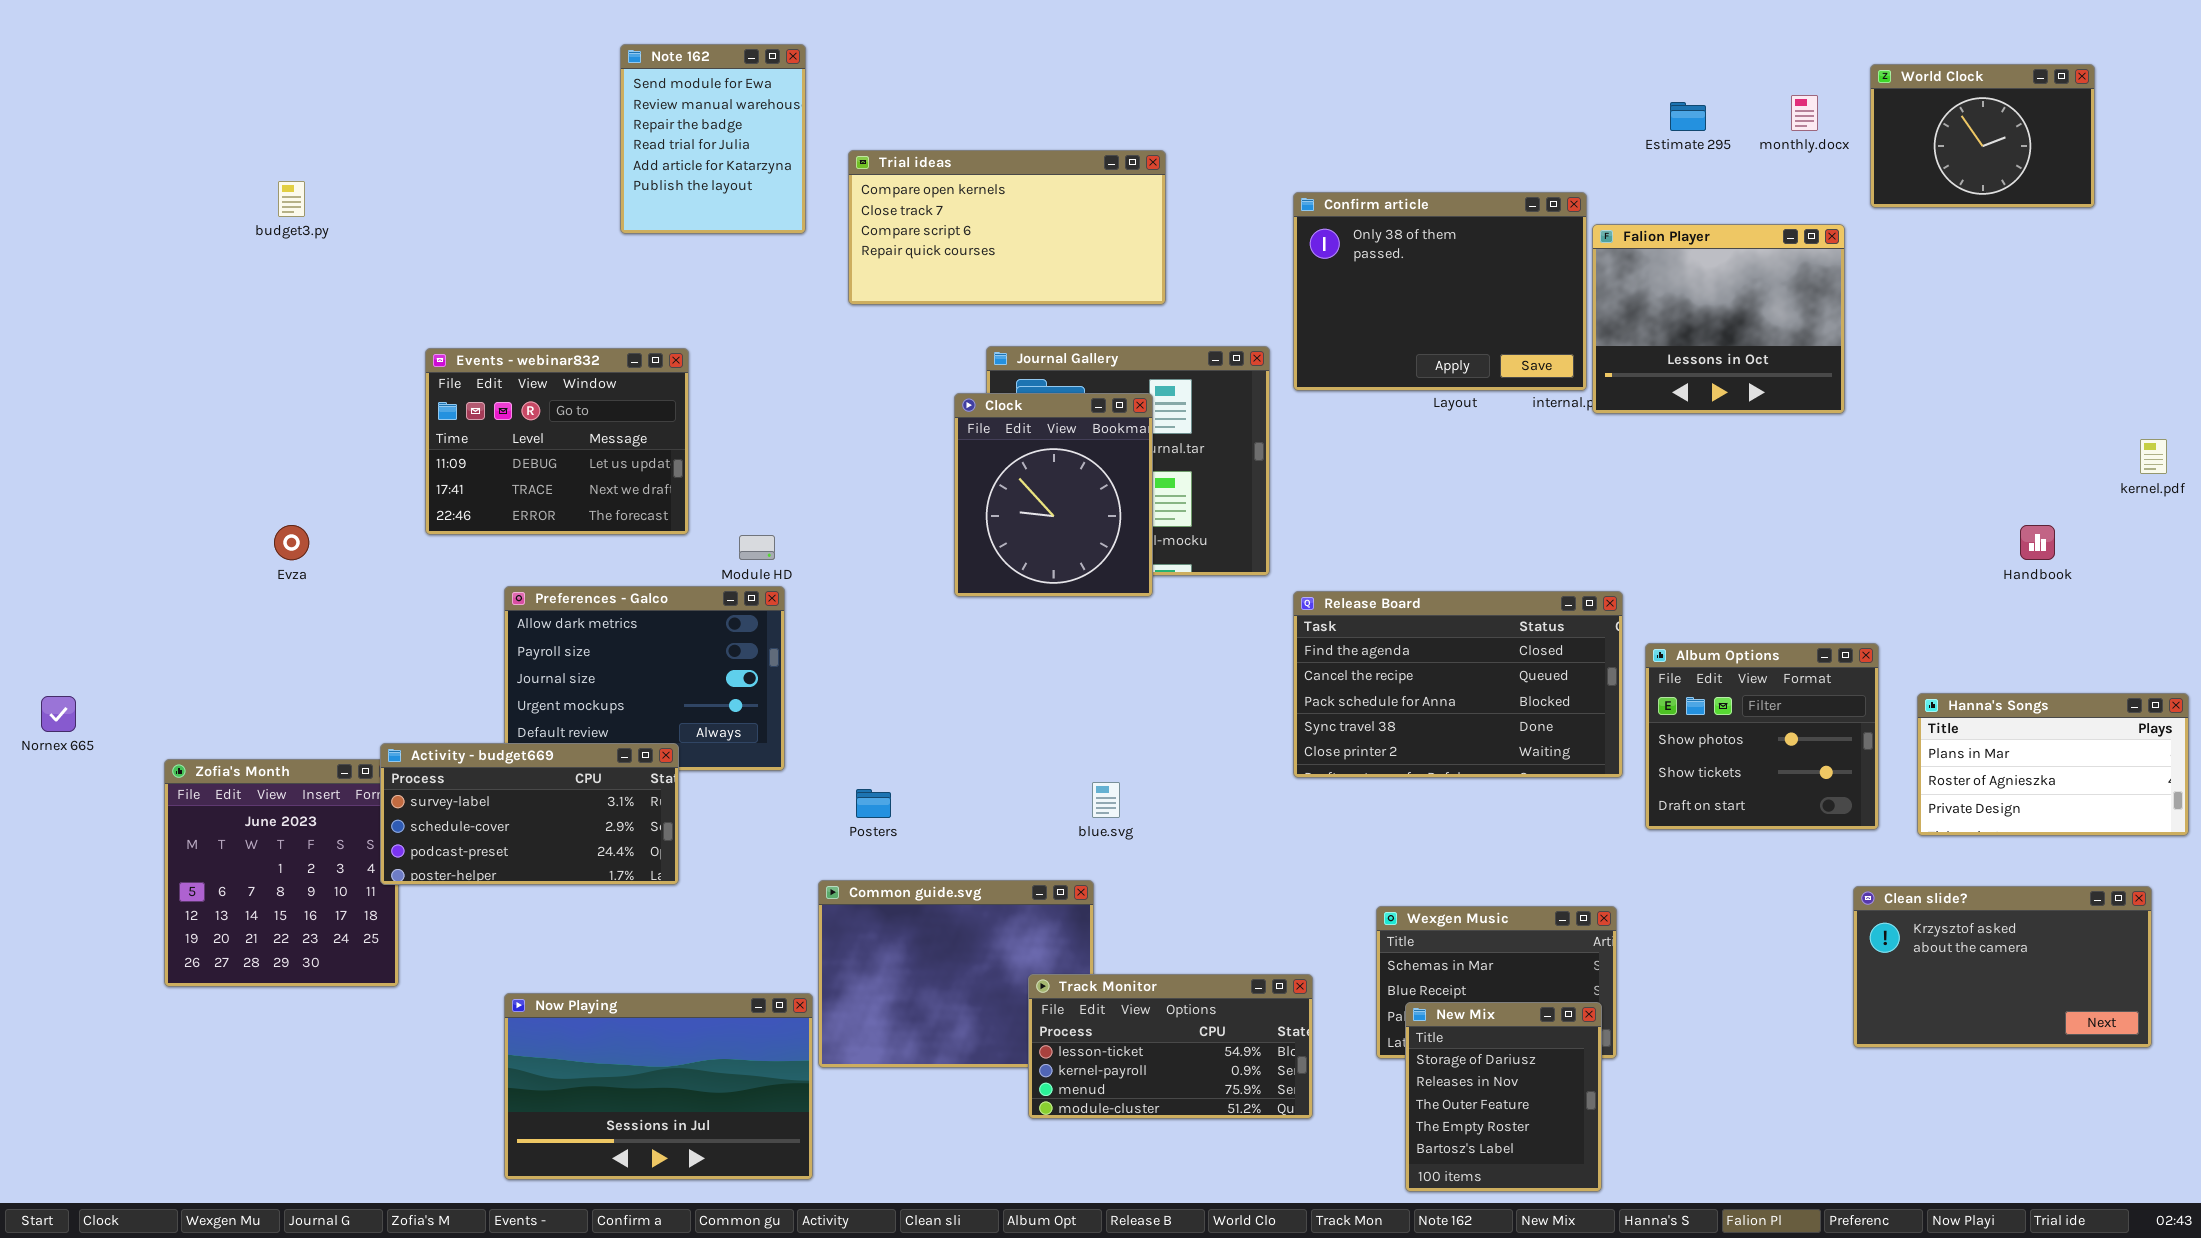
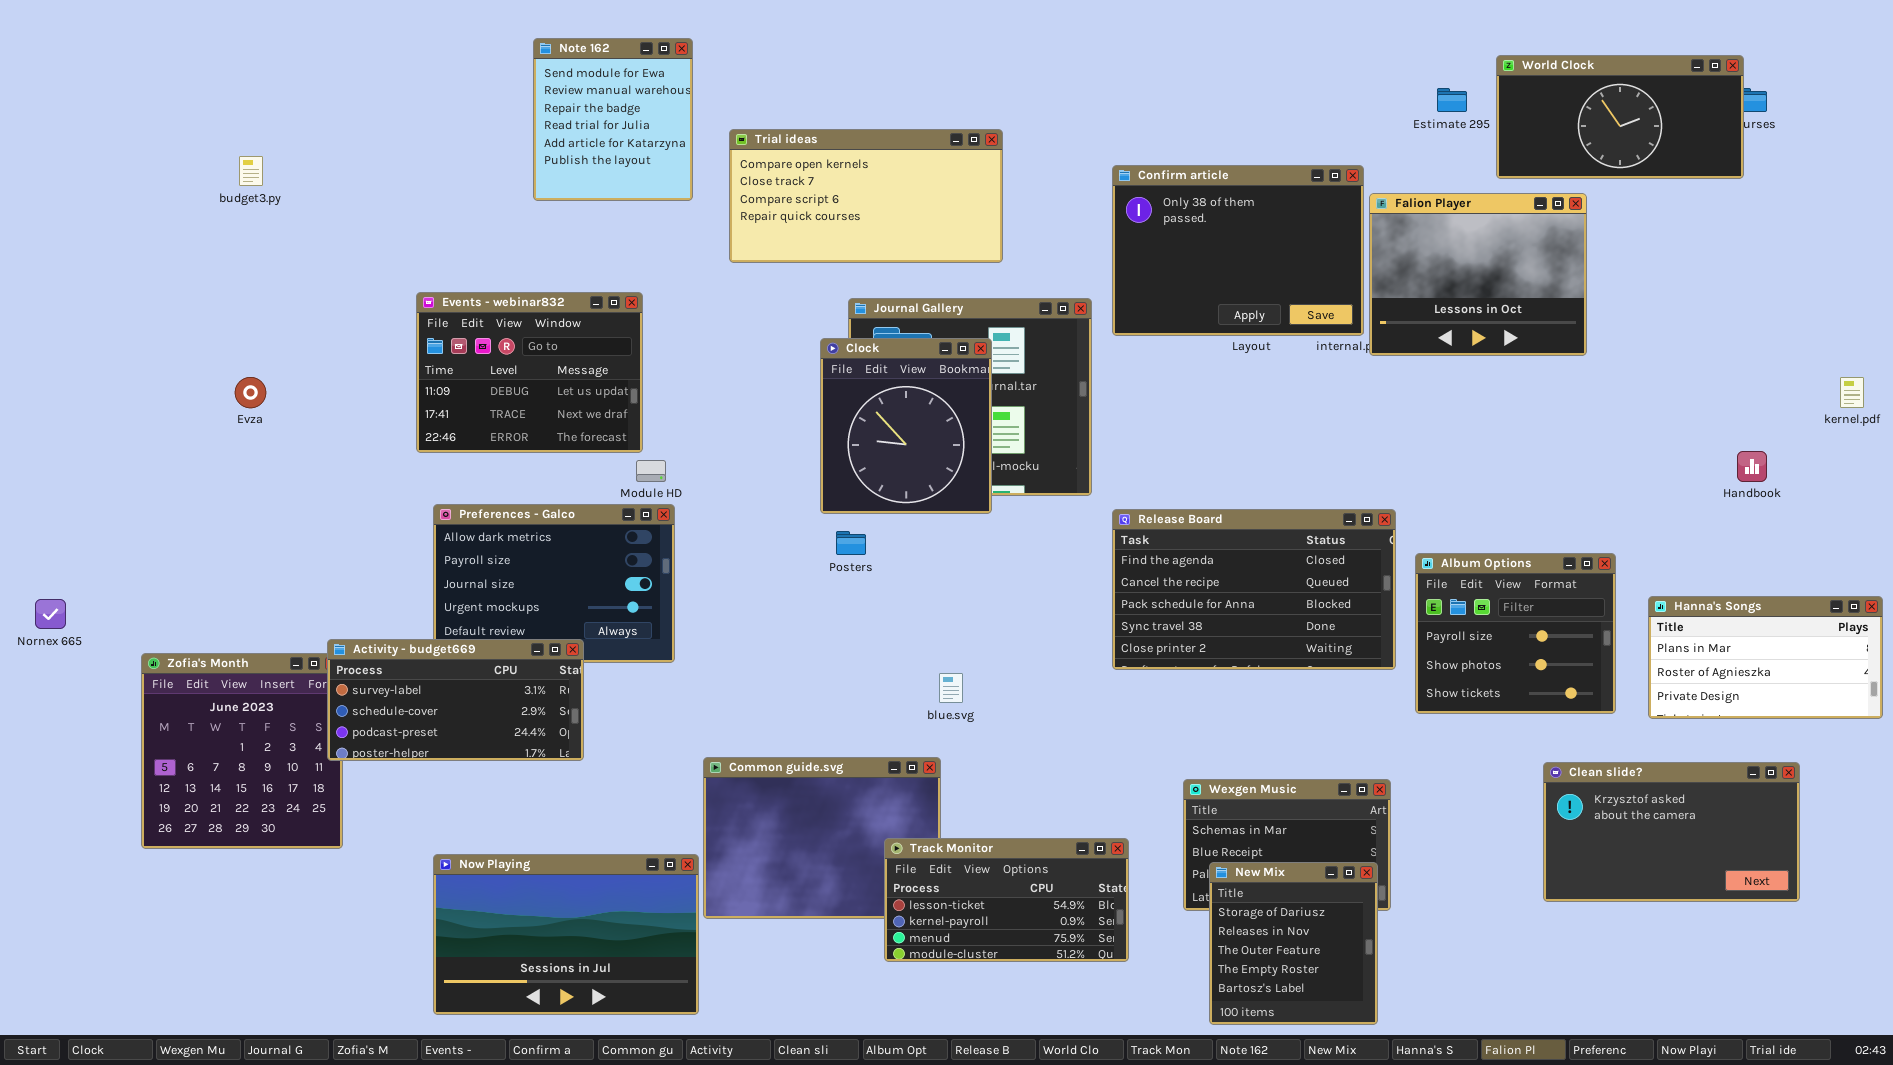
World Clock: [1870,64,2095,208] -> [1496,55,1744,179], moved, resized
Events - webinar832: [425,348,689,535] -> [416,292,643,453], moved
Evza: [274,525,309,560] -> [235,377,266,408], moved
Album Options: [1645,643,1879,830] -> [1415,553,1616,714], scrolled up 1 row
Posters: [856,789,891,818] -> [836,531,866,555], moved
Clean slide?: [1853,886,2152,1048] -> [1543,762,1800,902], moved

